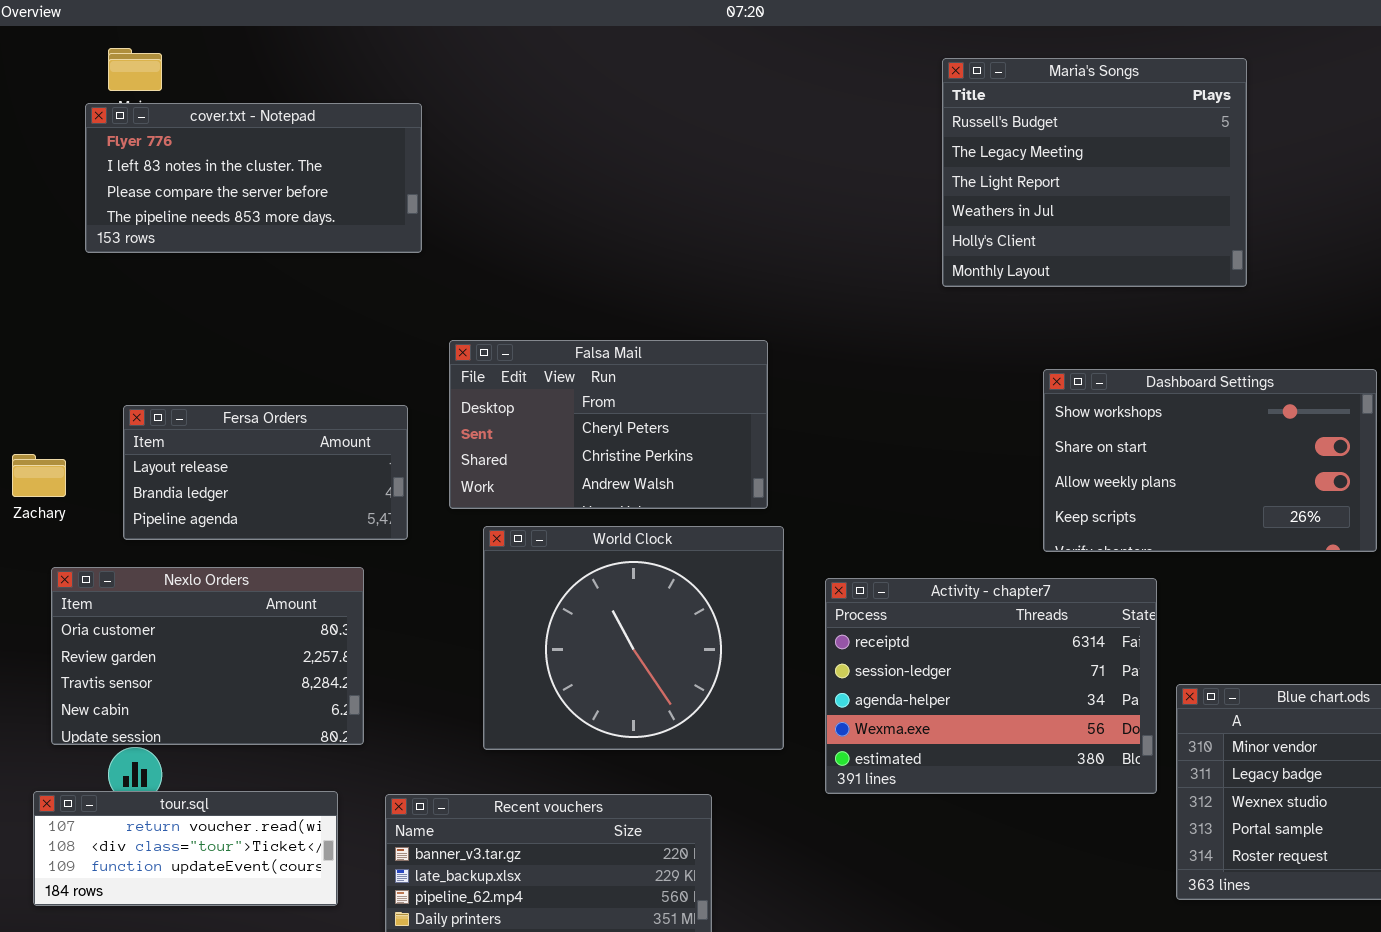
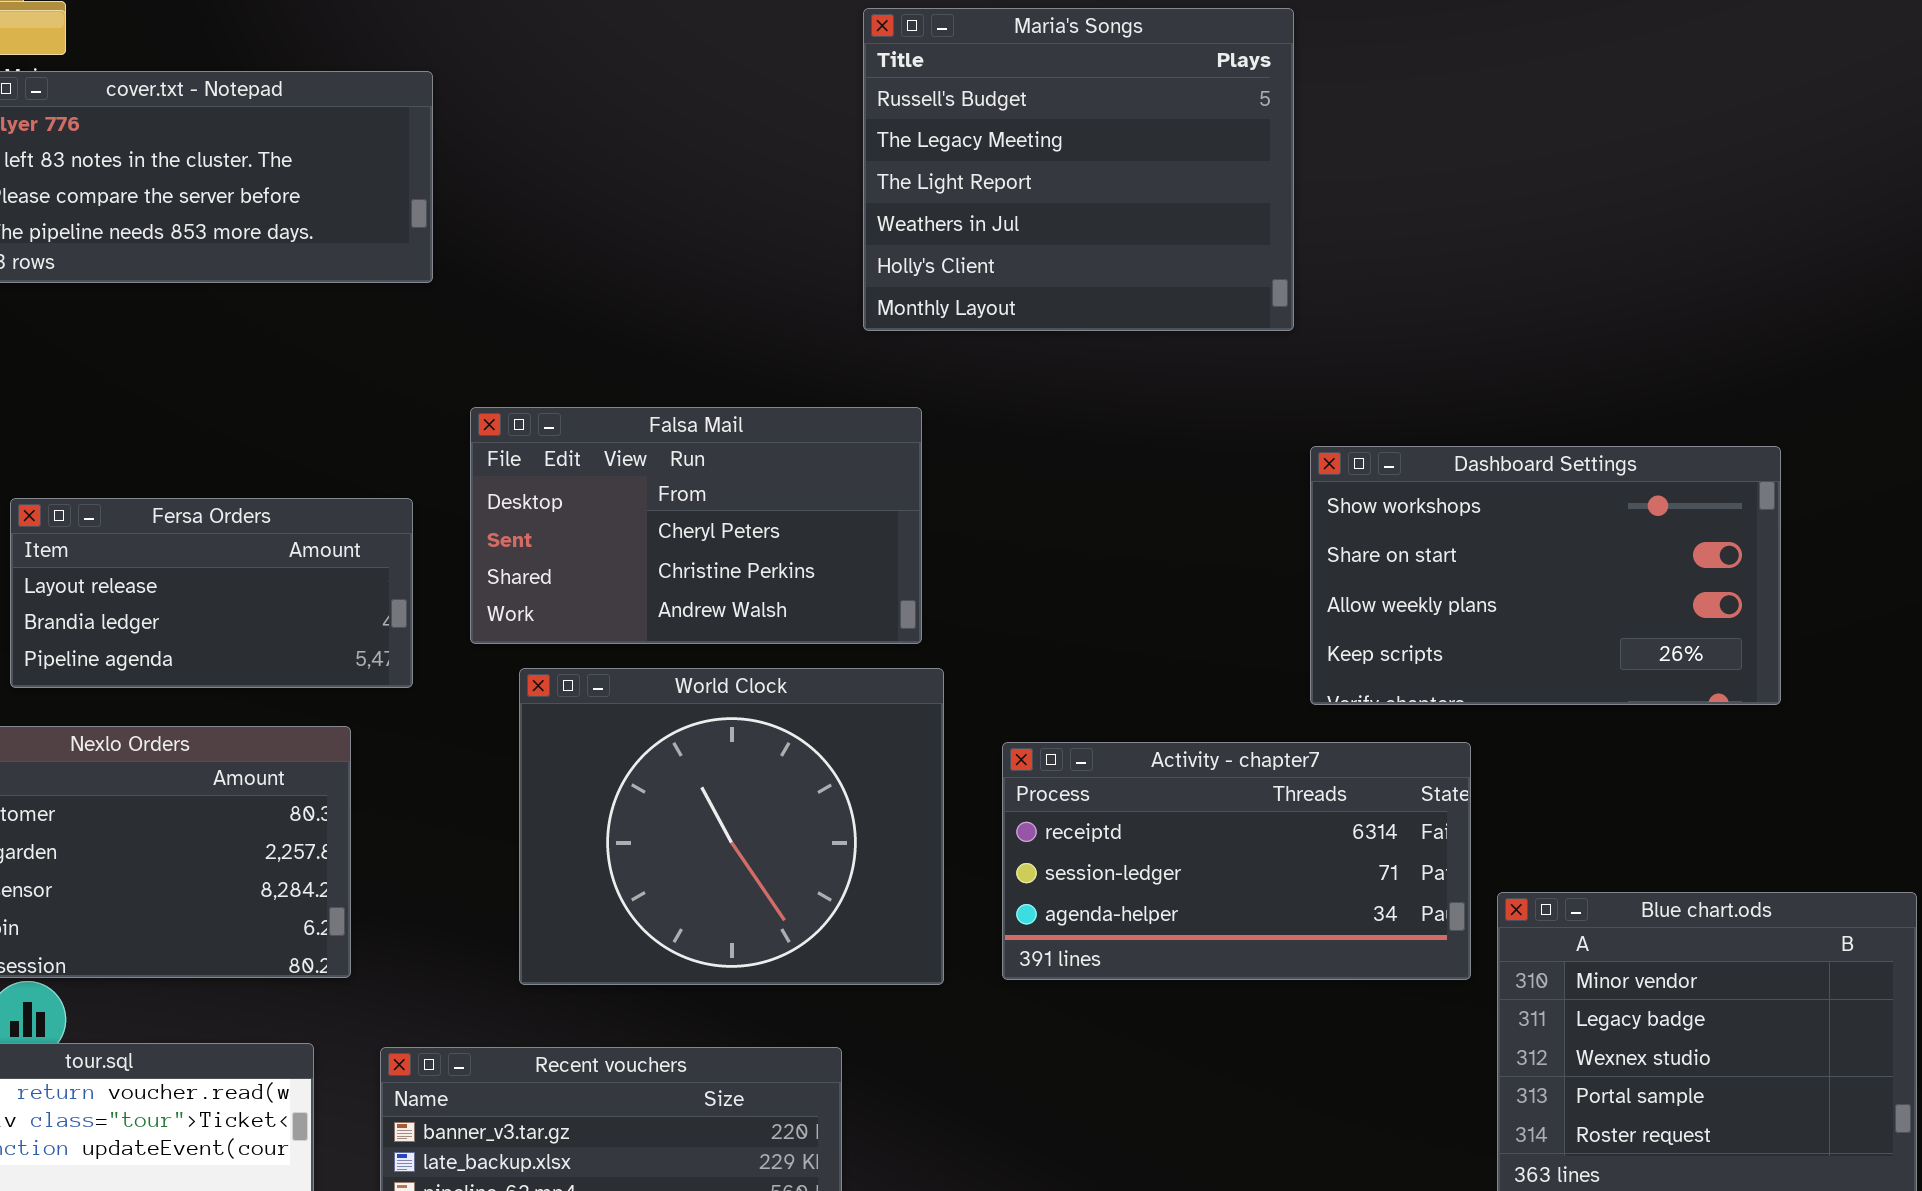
Maria's Songs: [942,58,1247,287] -> [863,8,1294,331], moved
Activity - chapter7: [825,578,1157,794] -> [1002,742,1471,980], resized

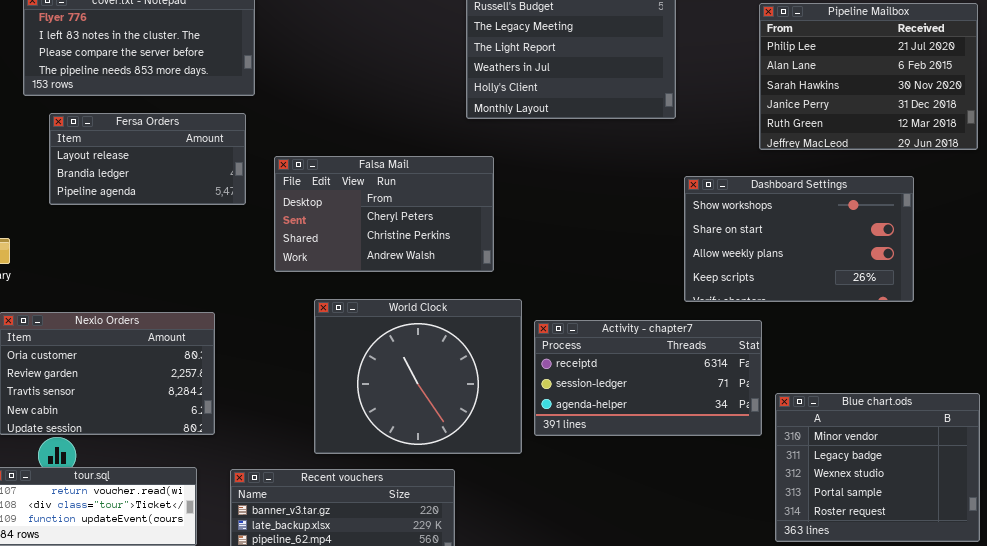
Pipeline Mailbox: none -> [759,3,978,150], opened
Fersa Orders: [10,498,413,688] -> [49,113,246,205], moved
World Clock: [519,668,944,985] -> [314,299,522,454], moved

